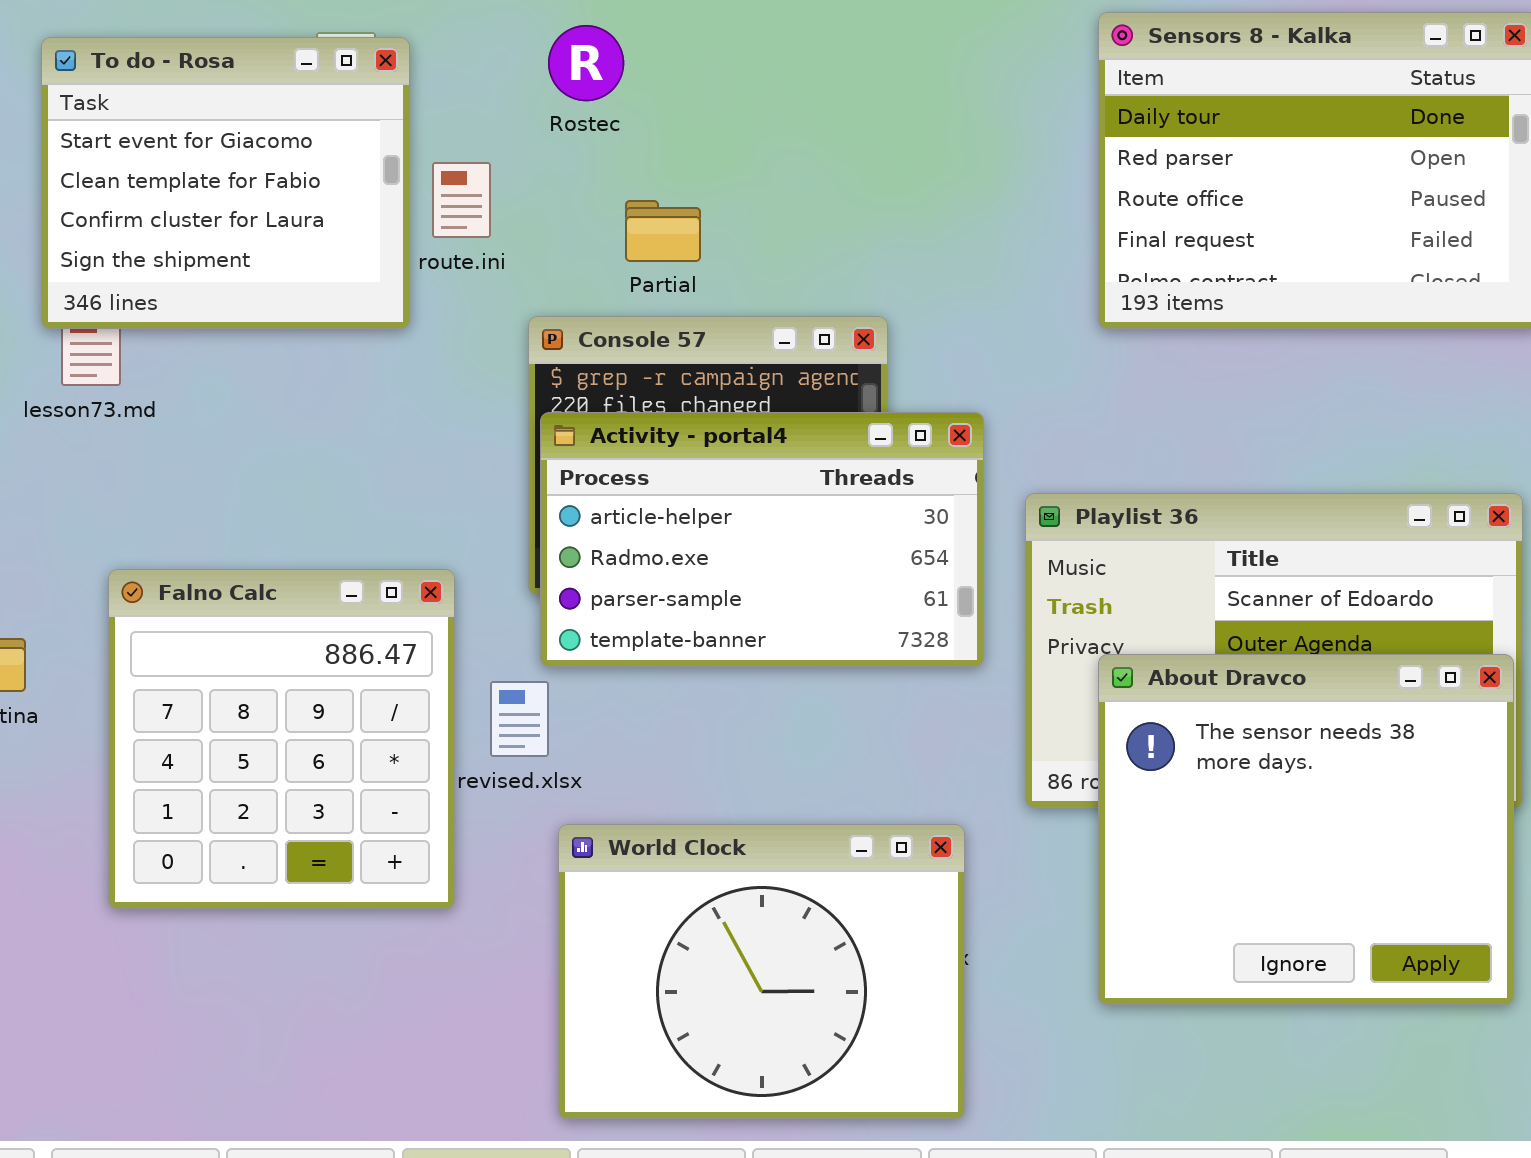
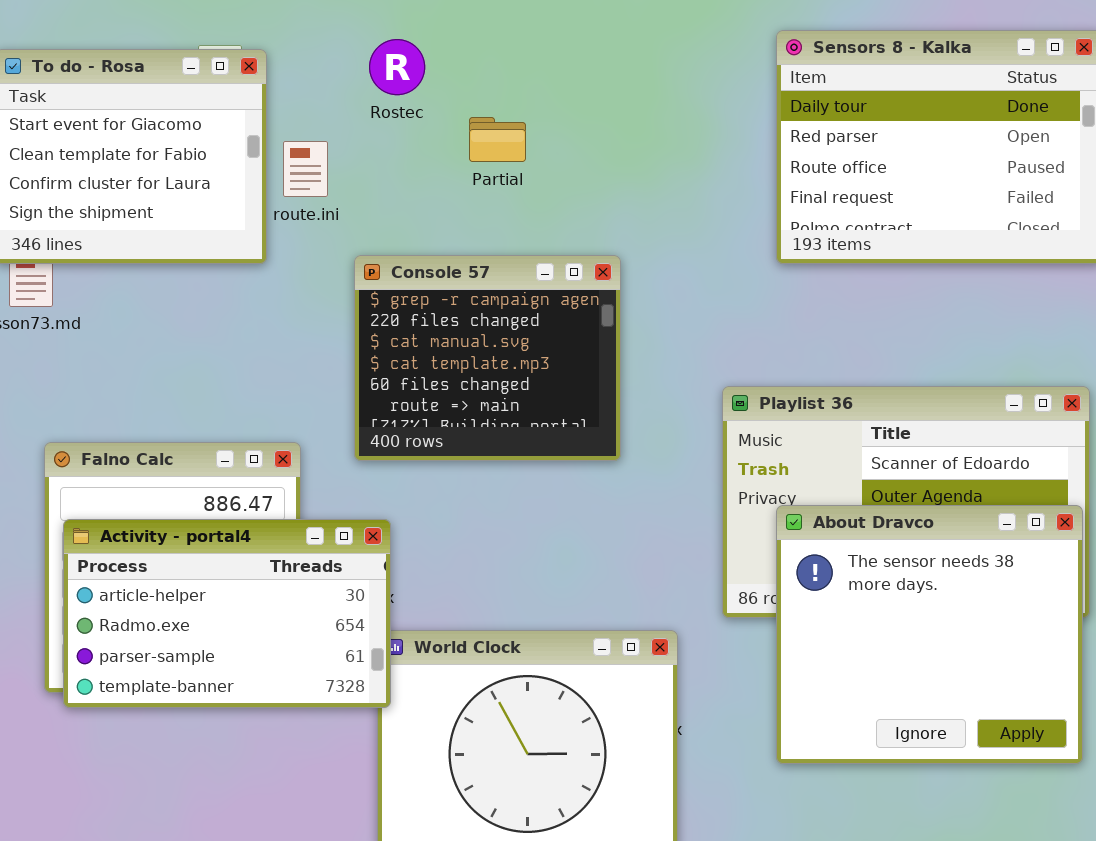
Partial: [625,200,701,262] -> [469,117,526,162], moved
Activity - portal4: [540,412,984,667] -> [63,519,391,708], moved

